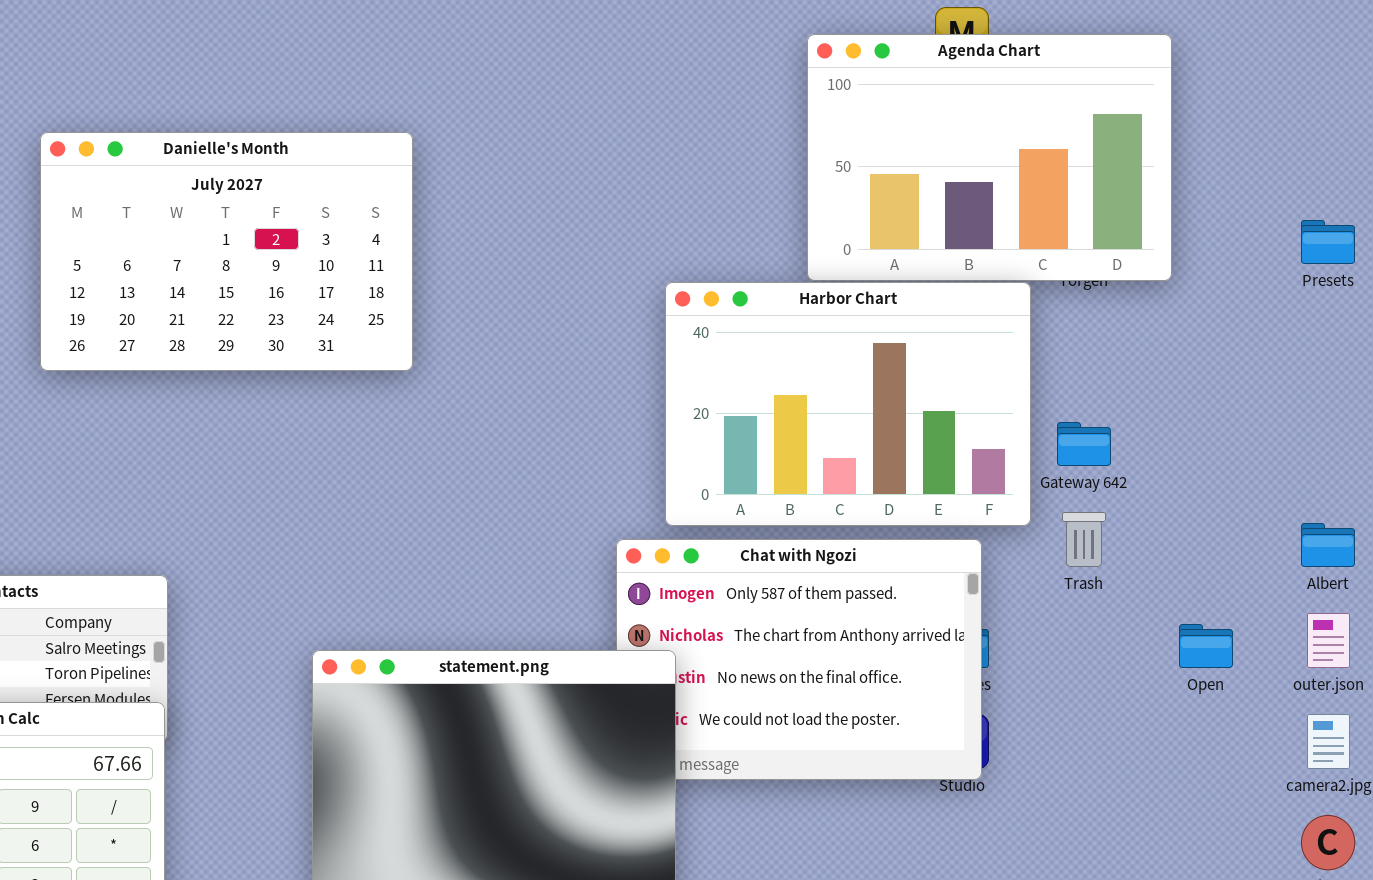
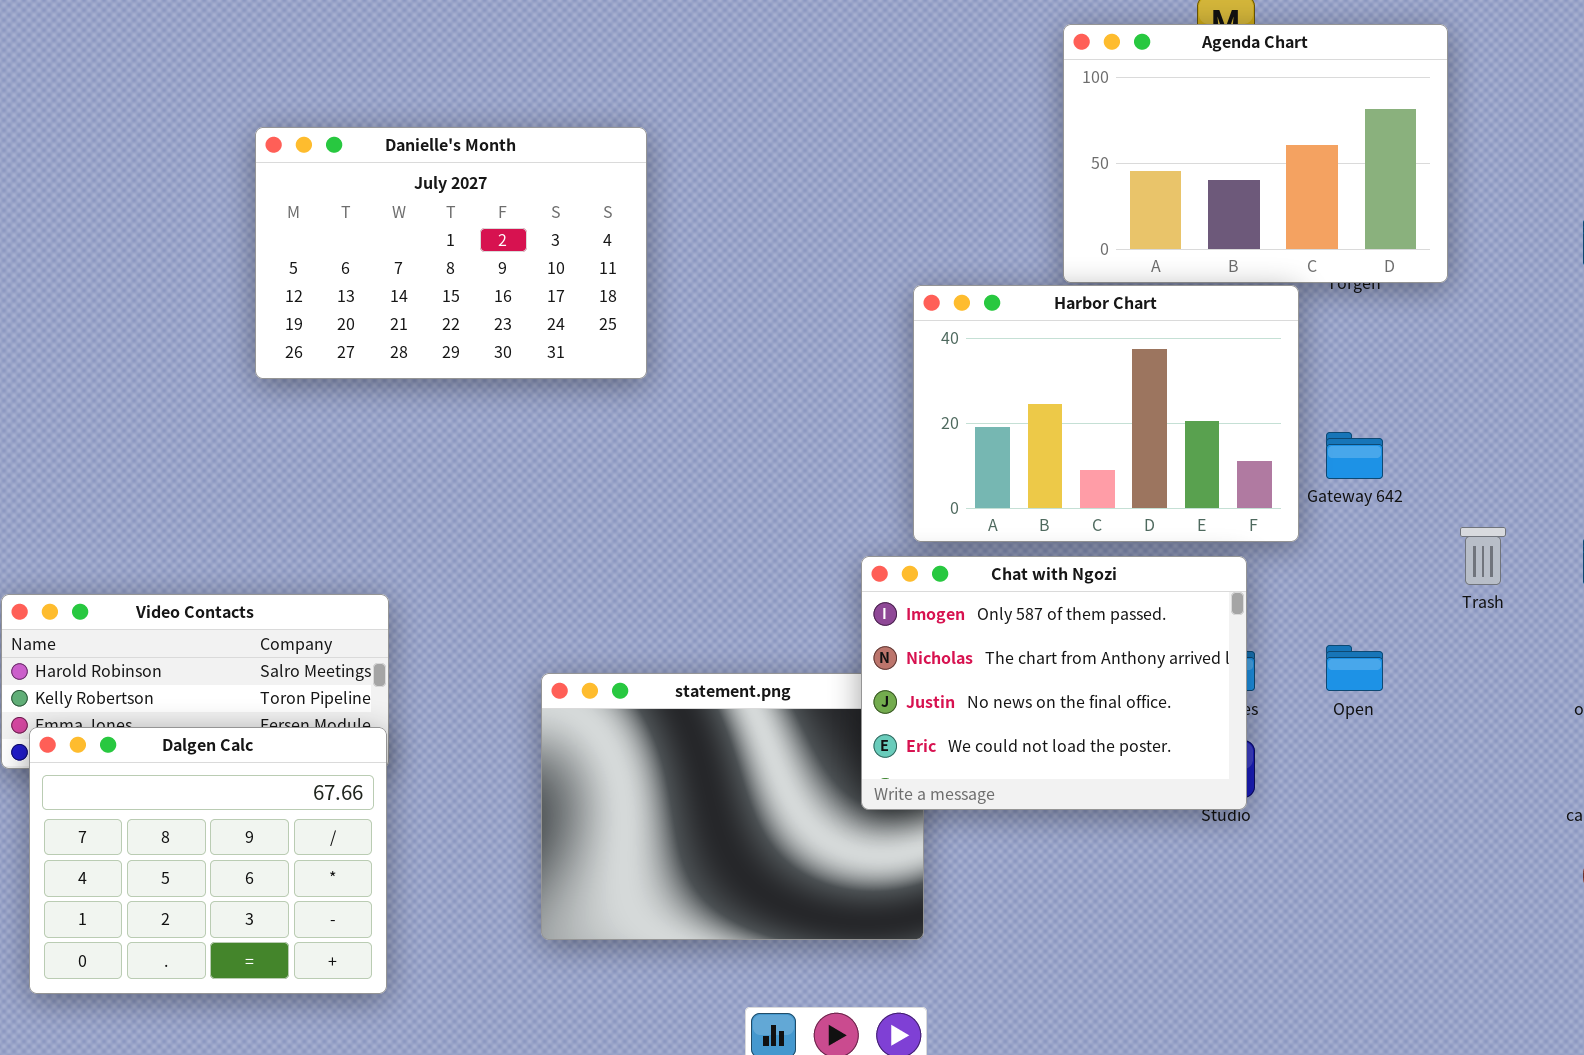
Trash: [1062,512,1106,567] -> [1460,527,1506,585], moved
Chat with Ngozi: [616,539,982,780] -> [861,556,1247,810], raised
Open: [1179,624,1233,668] -> [1326,645,1383,691], moved

